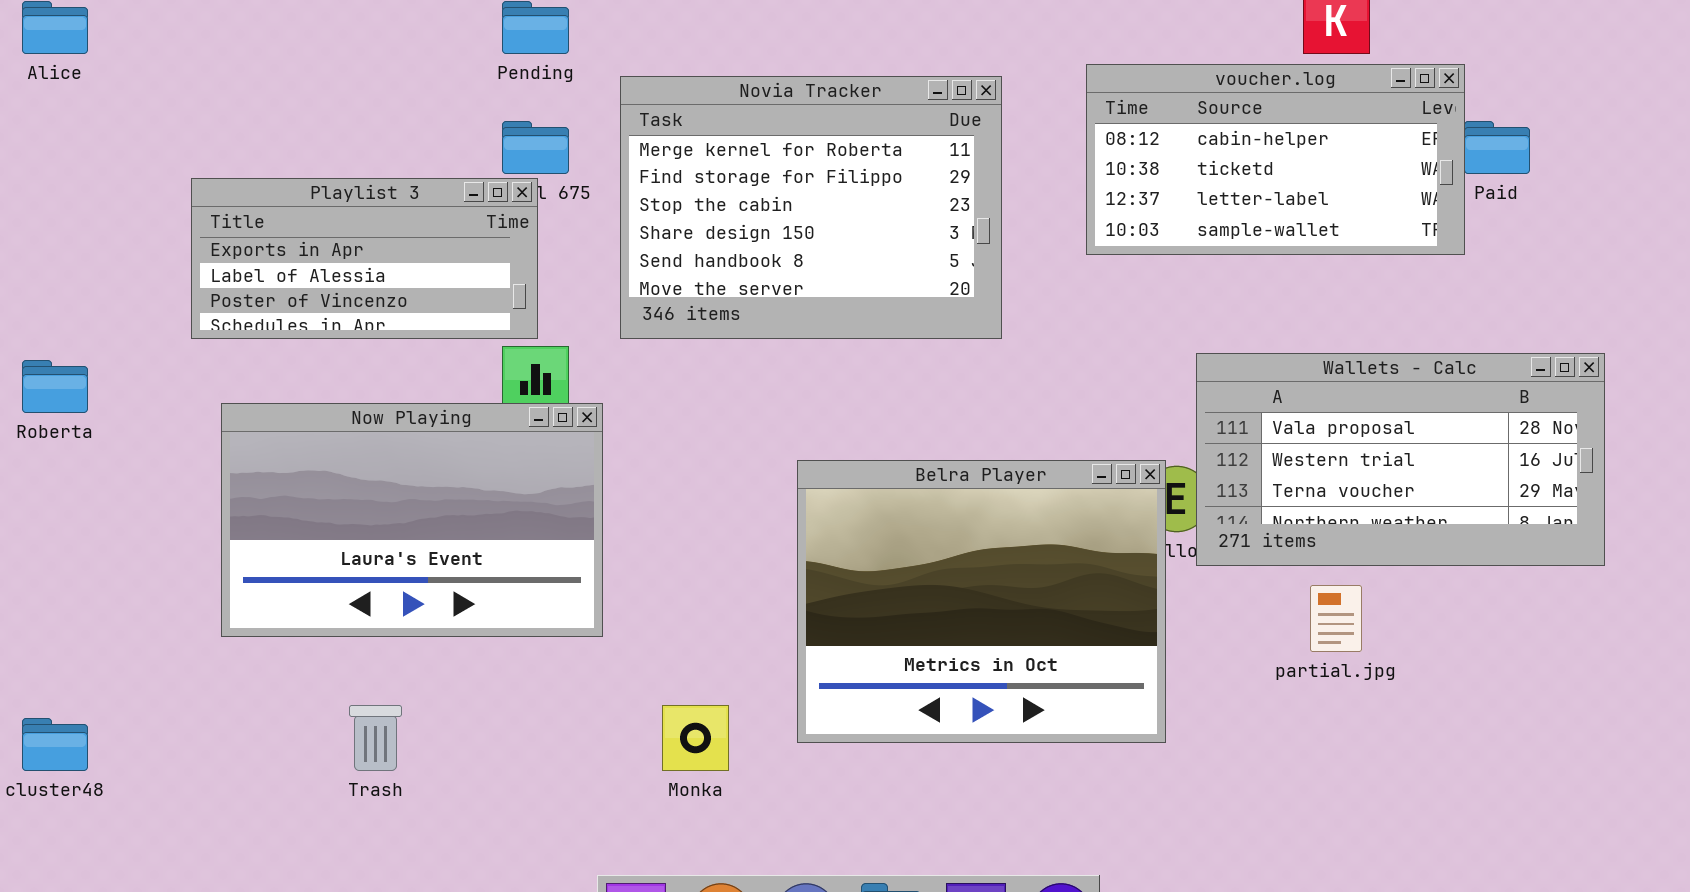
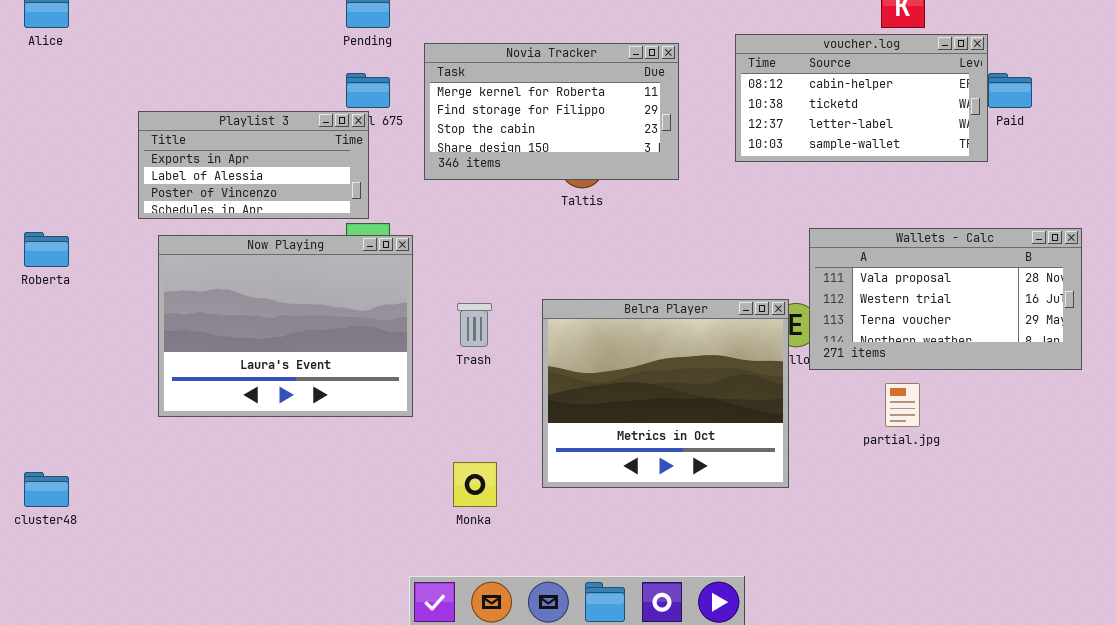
Novia Tracker: [620,76,1002,339] -> [424,43,679,180], resized
Now Playing: [221,403,603,637] -> [158,235,413,417], resized
Trash: [349,705,402,771] -> [457,303,492,347], moved

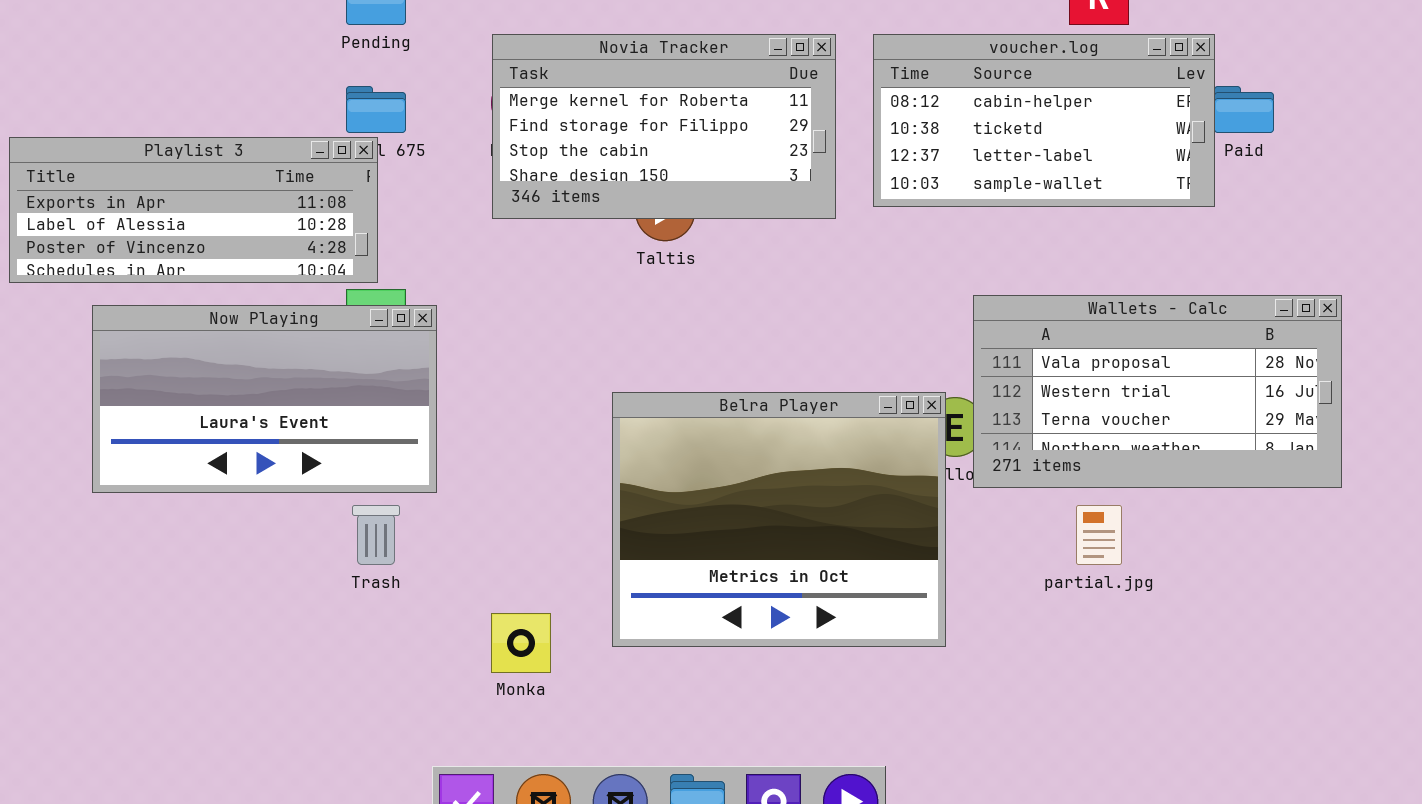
Novia Tracker: [424,43,679,180] -> [492,34,836,219], moved
Playlist 3: [138,111,369,219] -> [9,137,378,283], resized
Now Playing: [158,235,413,417] -> [92,305,437,493], resized
Trash: [457,303,492,347] -> [352,505,400,565], moved

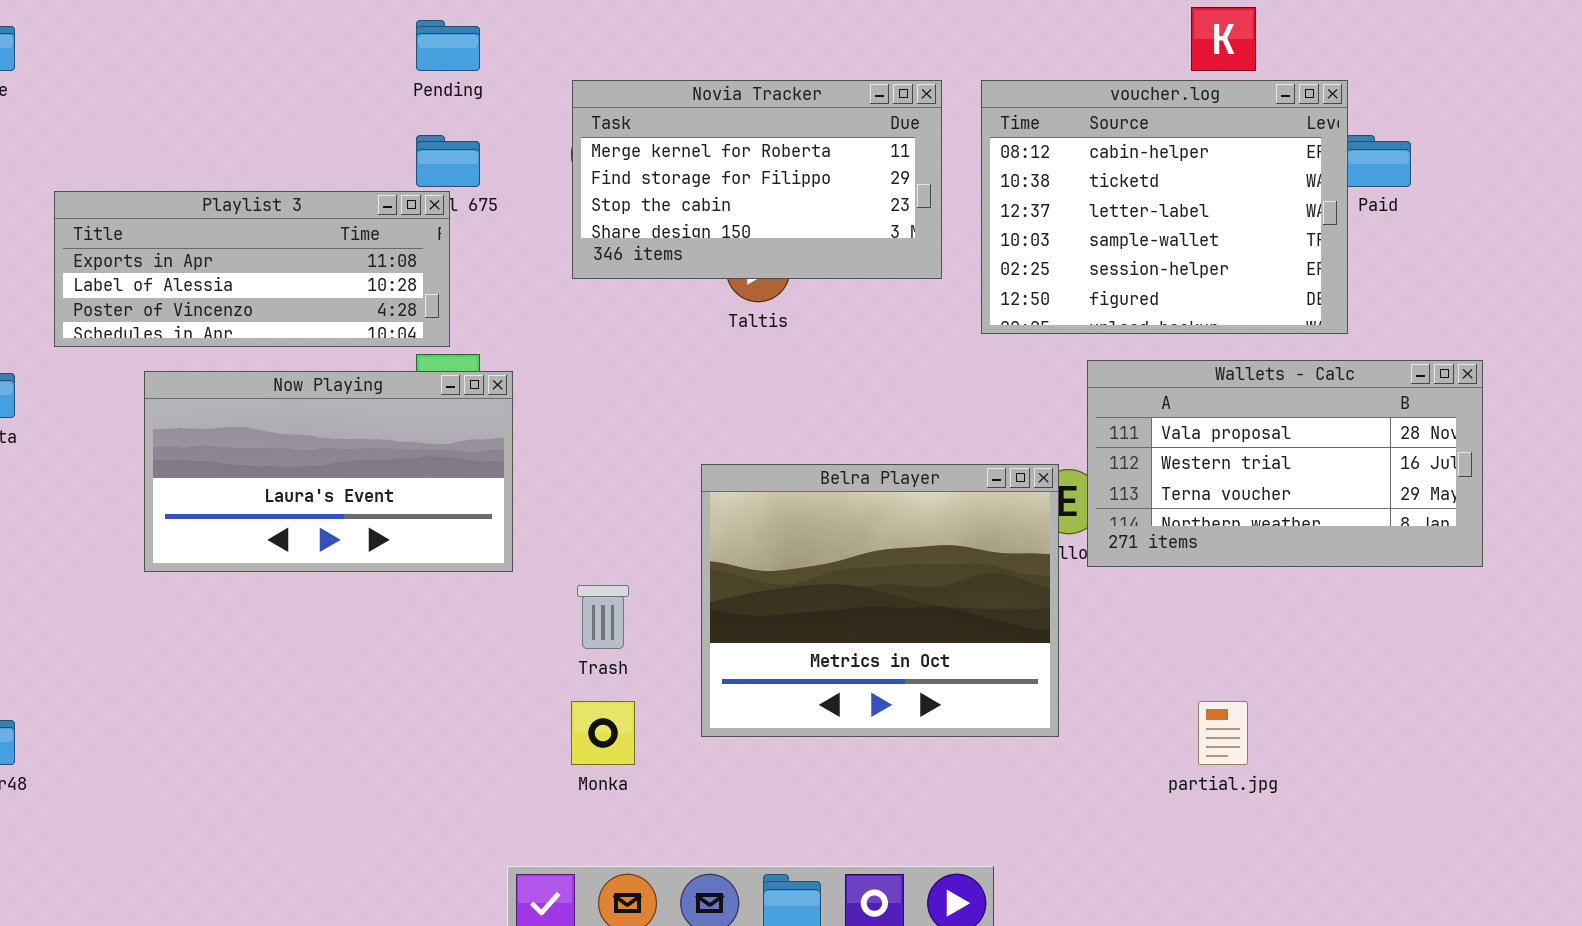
voucher.log: [873,34,1215,207] -> [981,80,1348,334], resized
Trash: [352,505,400,565] -> [577,585,629,649], moved
partial.jpg: [1076,505,1122,565] -> [1198,701,1248,765], moved

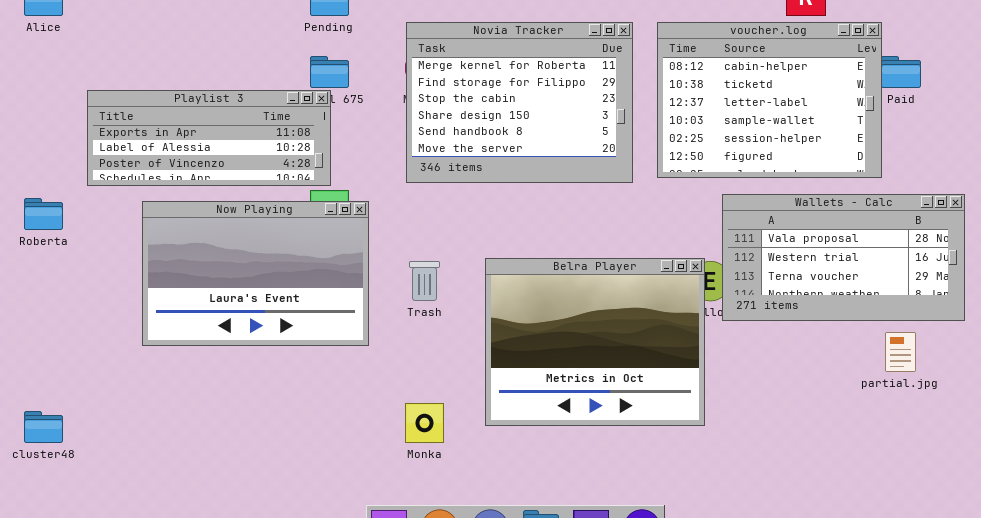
Novia Tracker: [572,80,942,279] -> [406,22,633,183], resized
Now Playing: [144,371,513,572] -> [142,201,369,346], resized
Trash: [577,585,629,649] -> [409,261,440,301], moved
partial.jpg: [1198,701,1248,765] -> [885,332,916,372], moved

